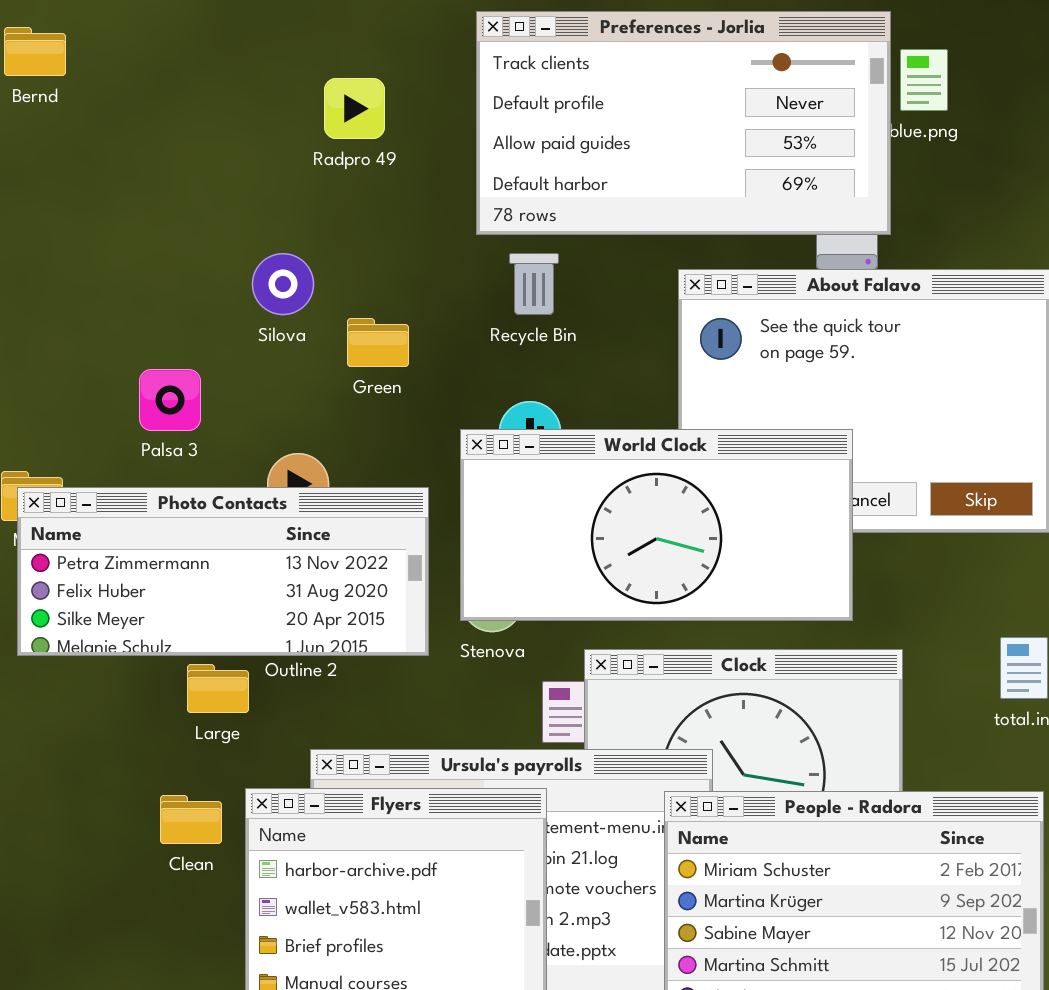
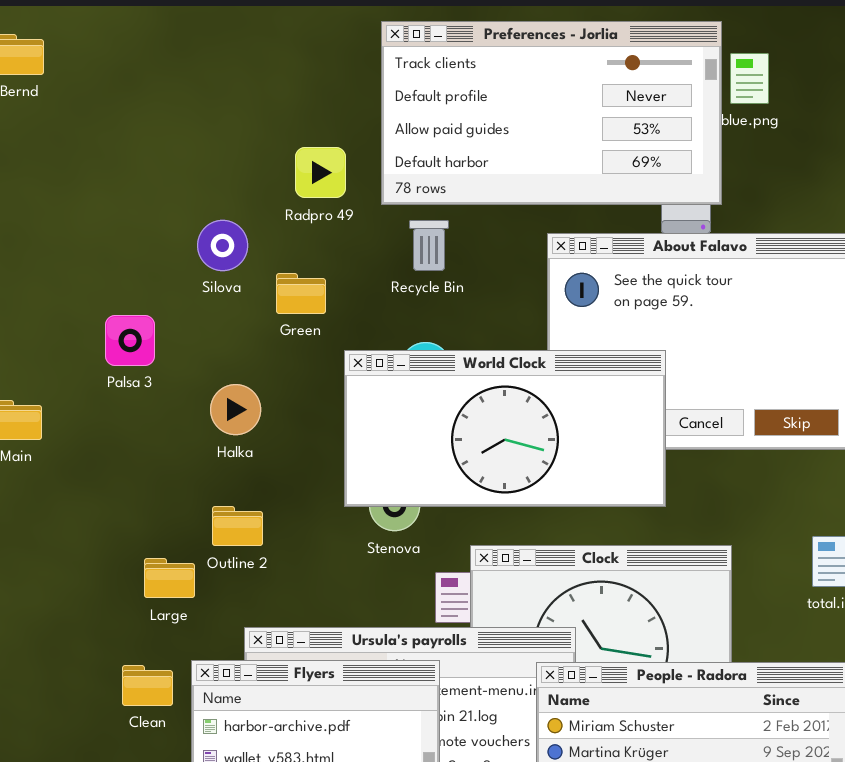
Radpro 49: [324,78,385,139] -> [295,147,346,198], moved
World Clock: [460,429,853,621] -> [344,350,666,507], moved
Photo Contacts: [17,487,429,656] -> none, closed

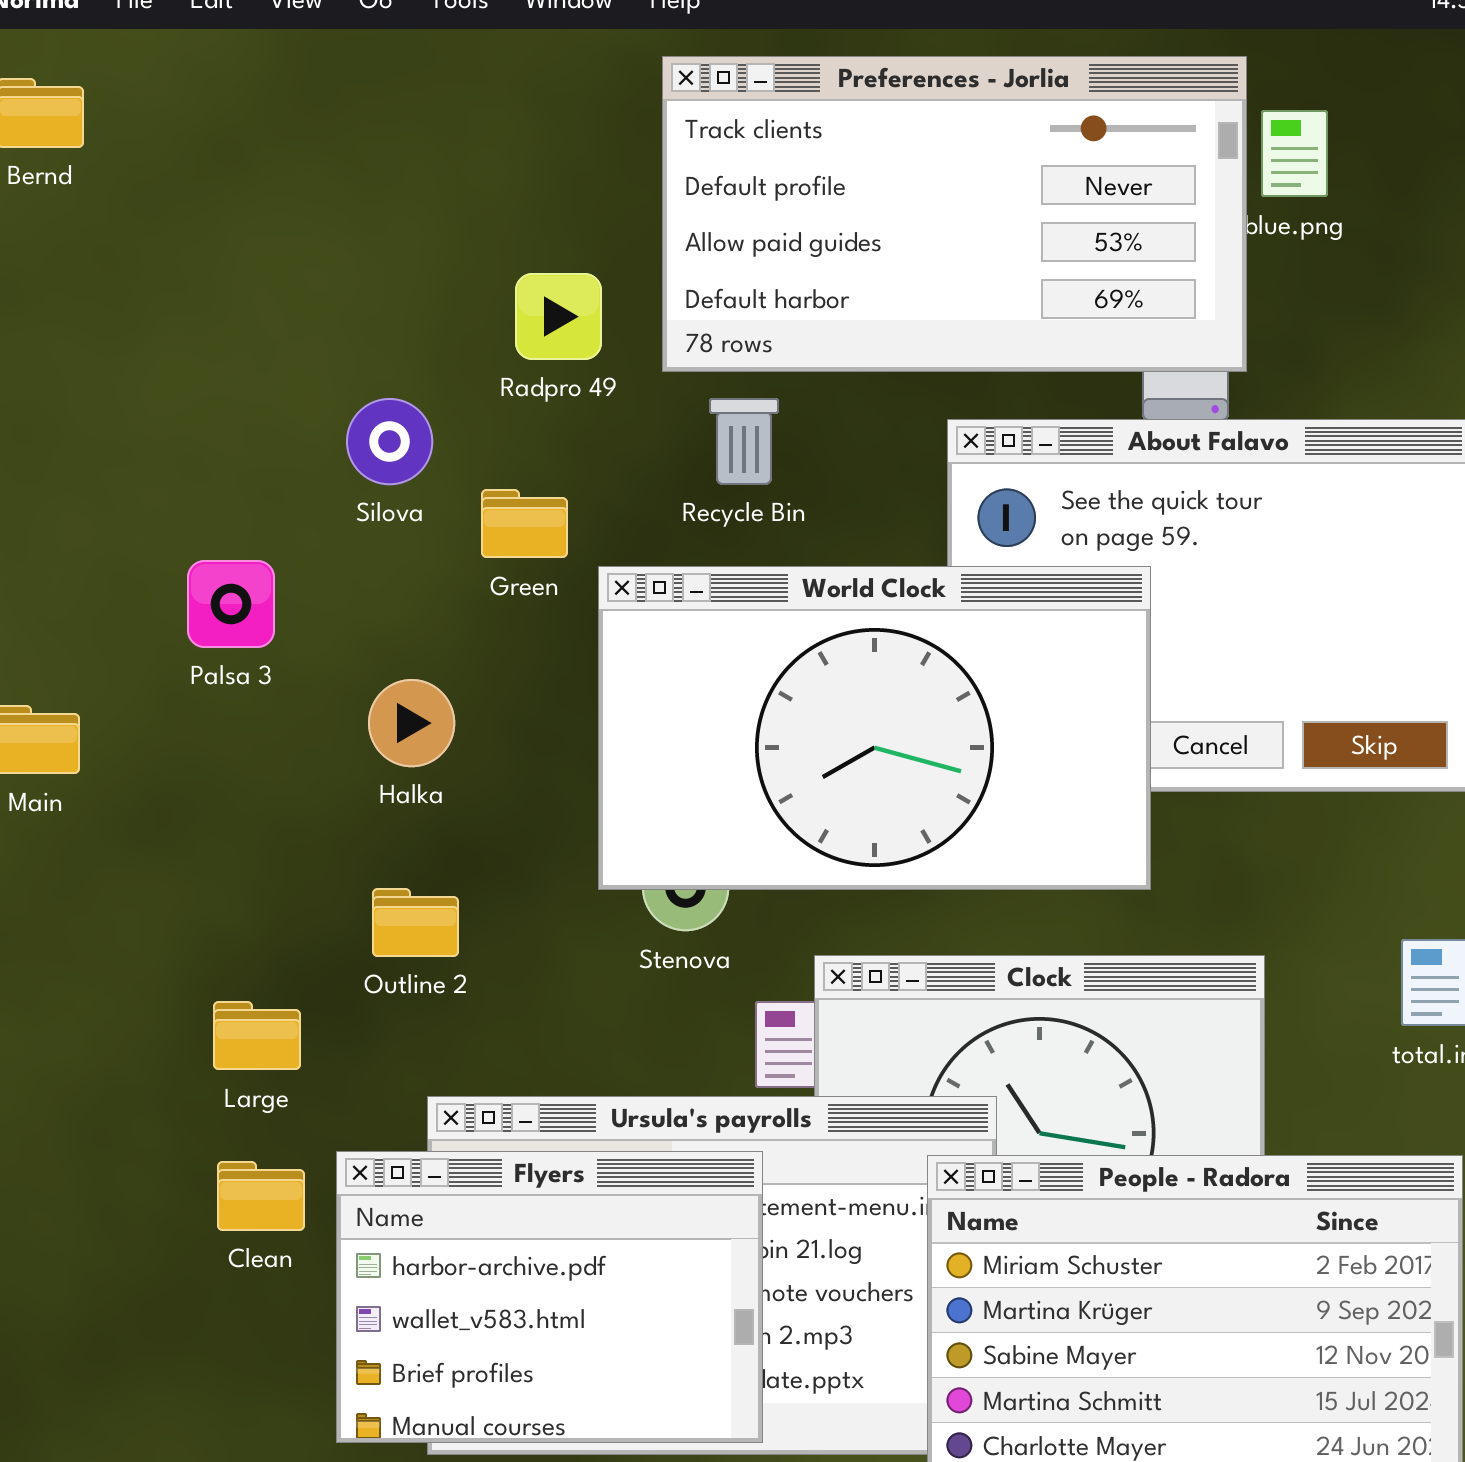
World Clock: [344,350,666,507] -> [598,566,1151,890], resized
Large: [144,558,195,598] -> [213,1001,301,1070], moved

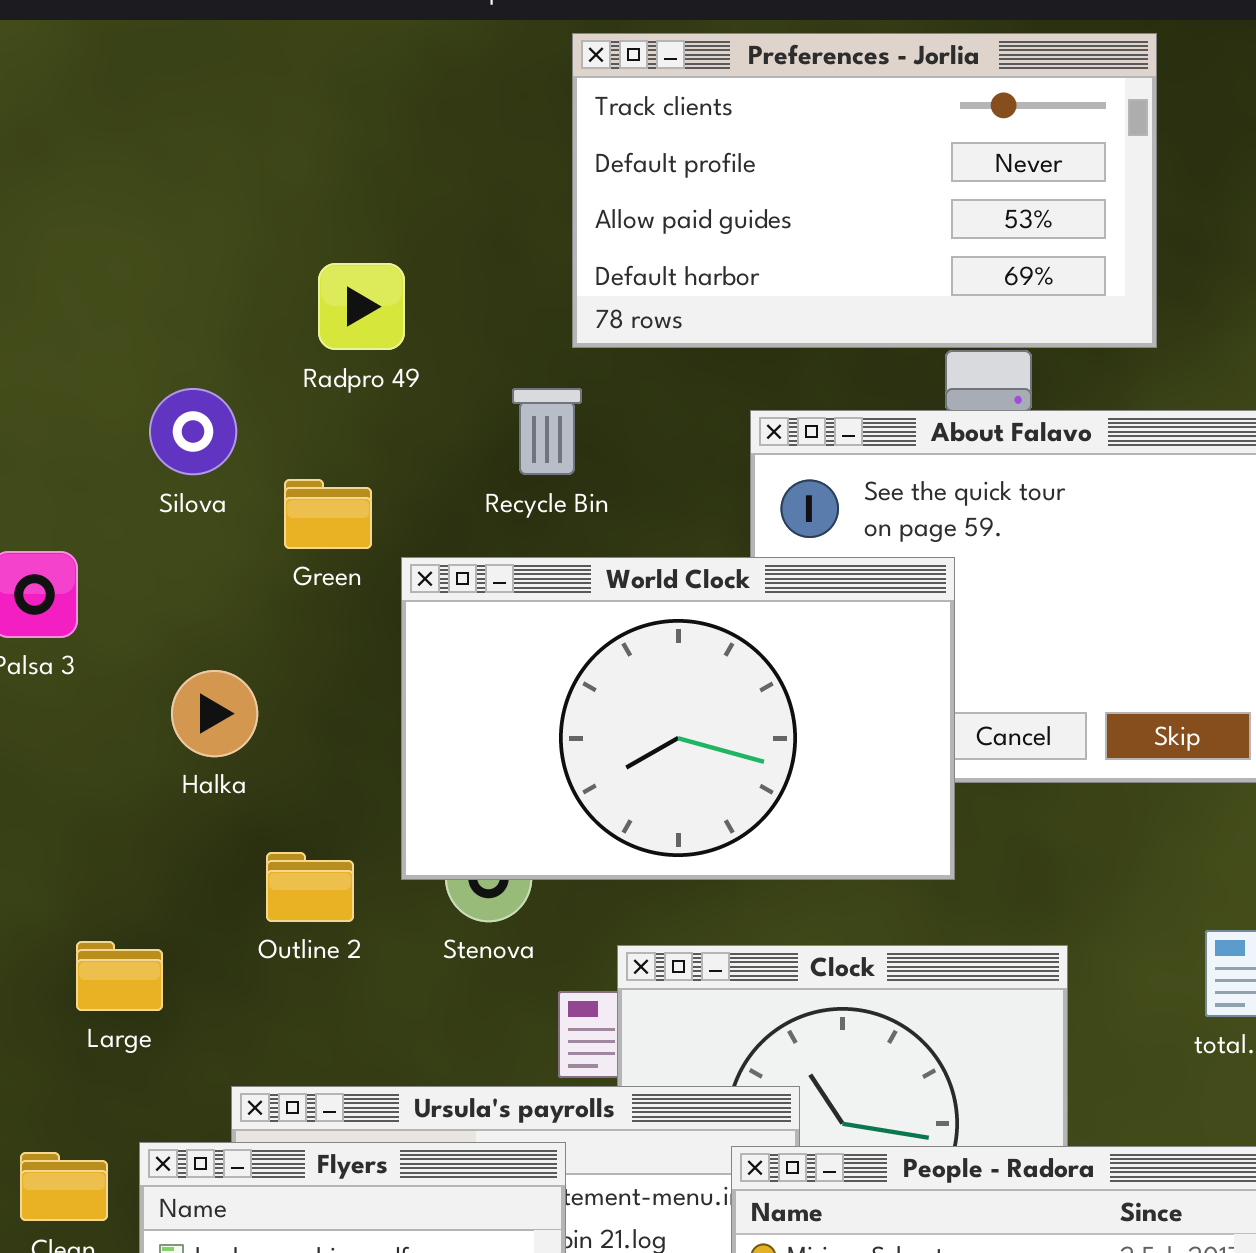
Preferences - Jorlia: [662,56,1247,372] -> [572,33,1157,348], moved
Outline 2: [372,888,459,957] -> [266,852,354,922], moved
Large: [213,1001,301,1070] -> [76,941,163,1011], moved

